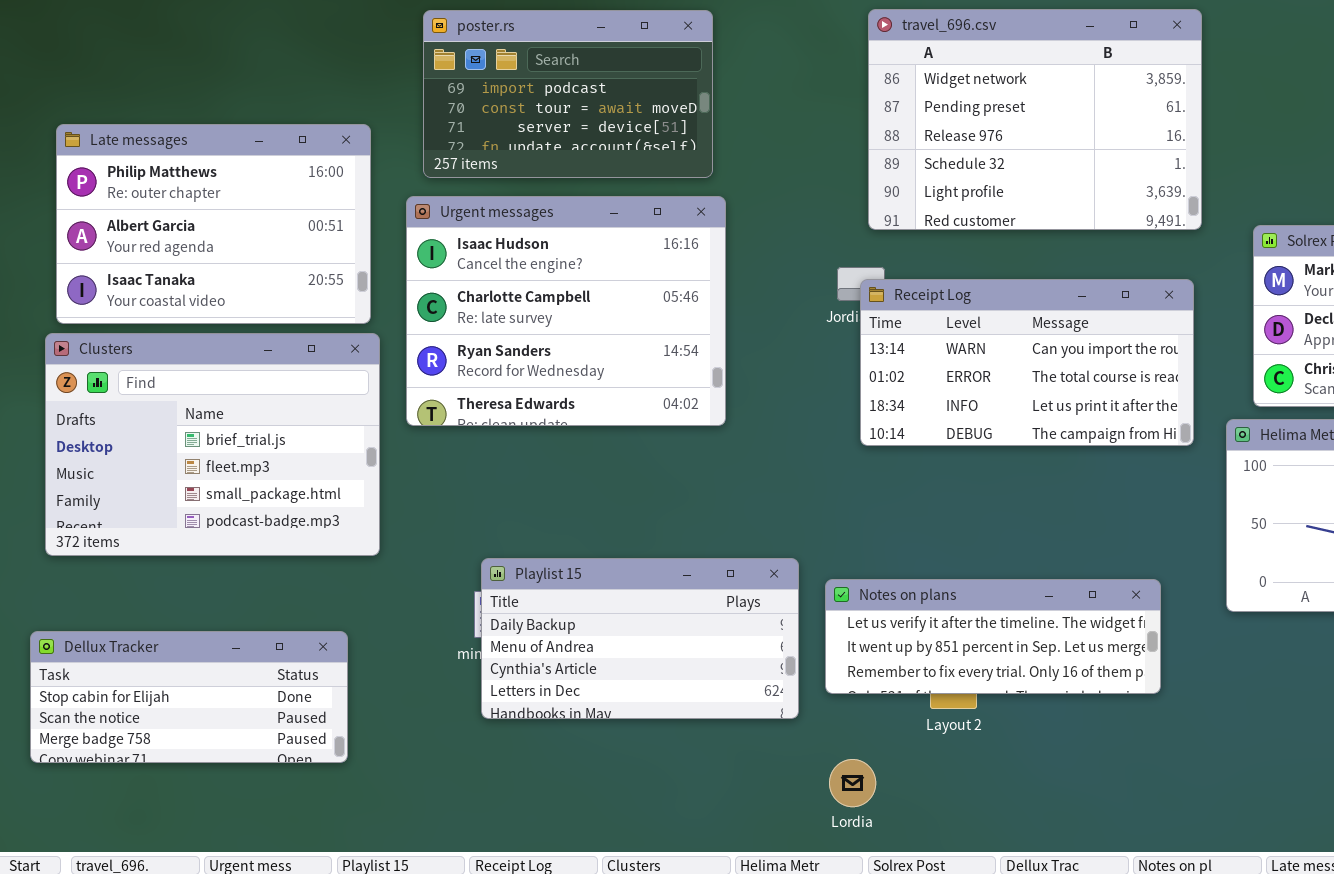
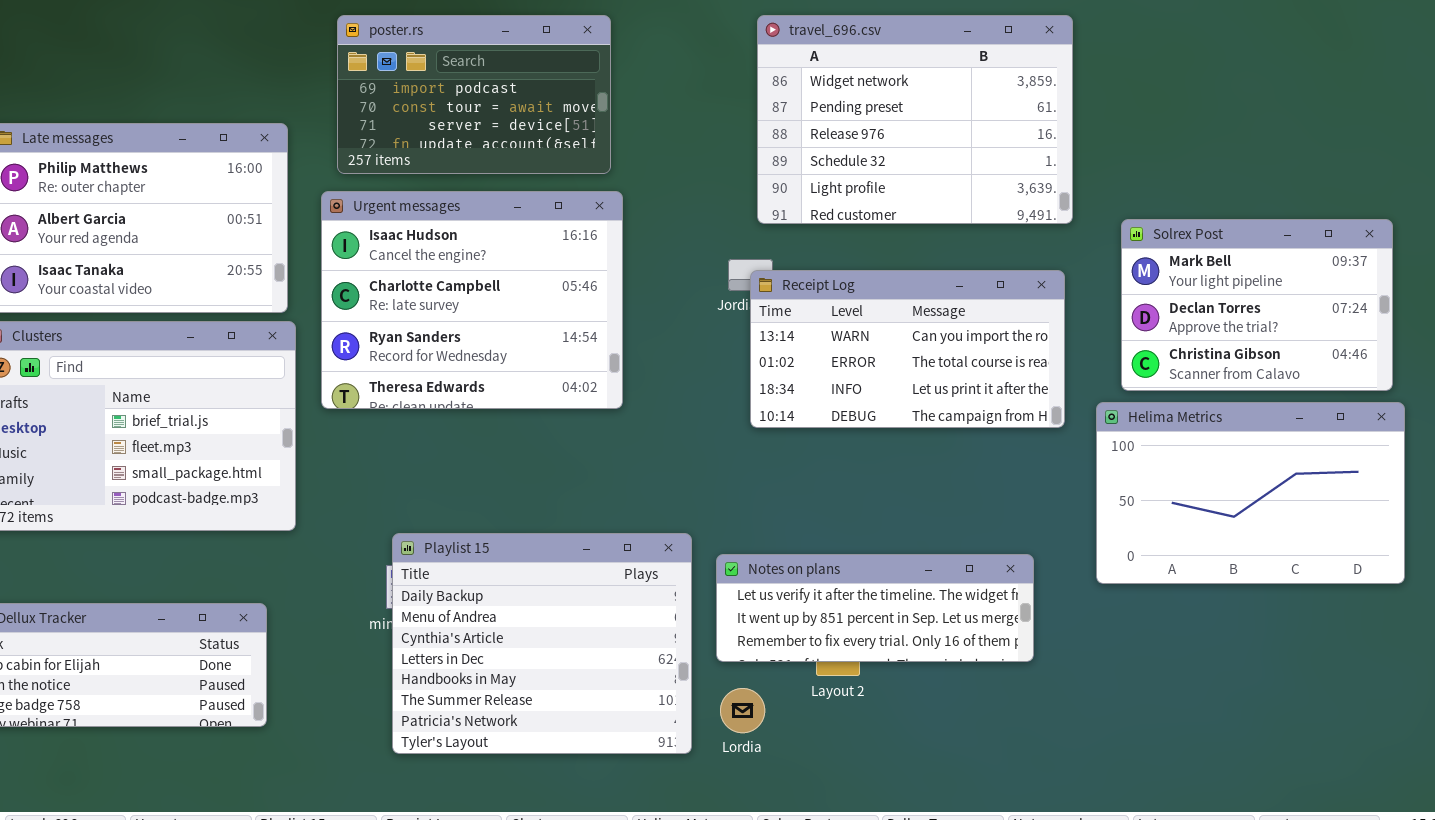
Playlist 15: [481,558,799,719] -> [392,533,692,754], resized
Lordia: [829,759,876,807] -> [720,688,765,733], moved

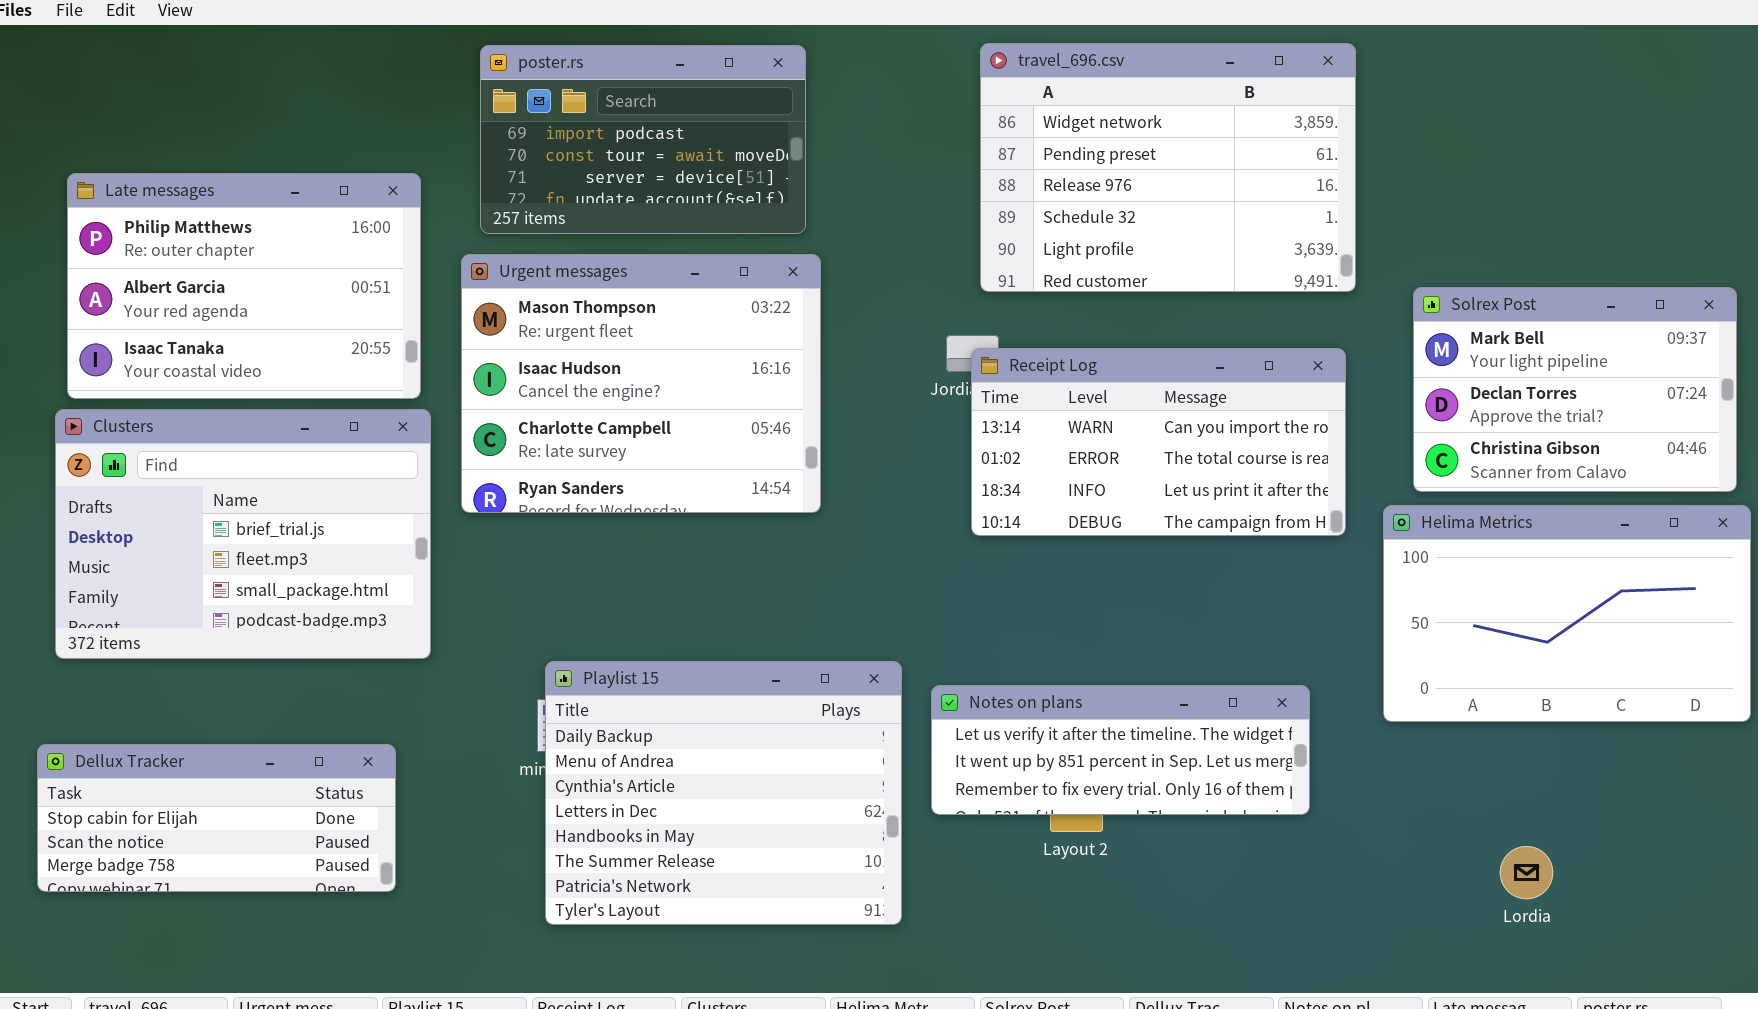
Urgent messages: [321,191,623,409] -> [461,254,821,513], scrolled up 1 row
Lordia: [720,688,765,733] -> [1500,846,1553,899], moved

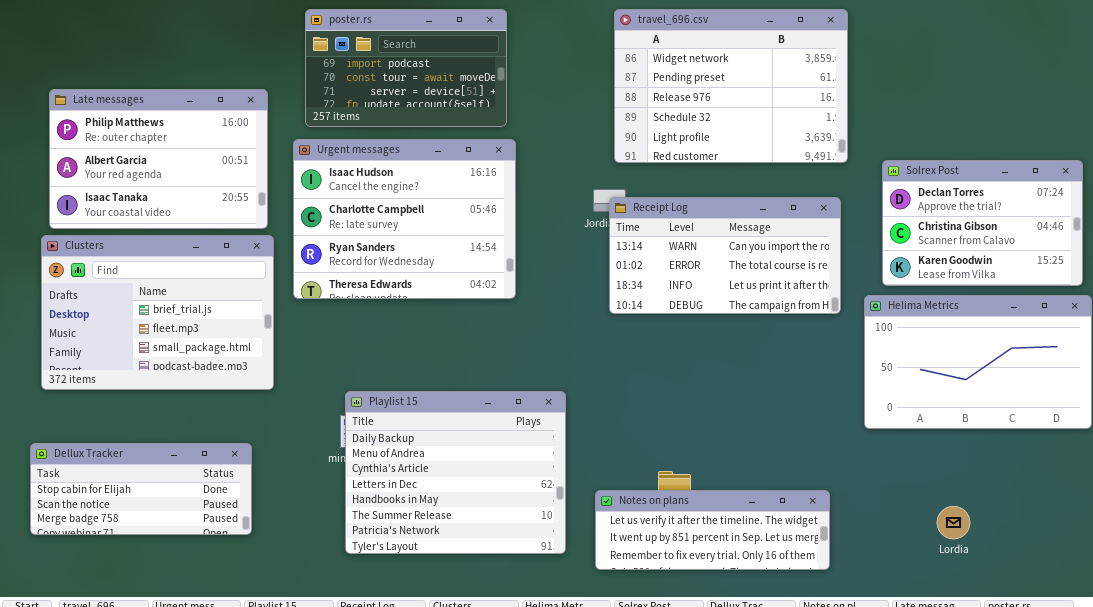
Urgent messages: [461,254,821,513] -> [293,139,516,299], scrolled down 1 row
Solrex Post: [1413,287,1737,492] -> [882,160,1083,286], scrolled down 1 row
Notes on plans: [931,685,1310,815] -> [595,490,830,570], moved

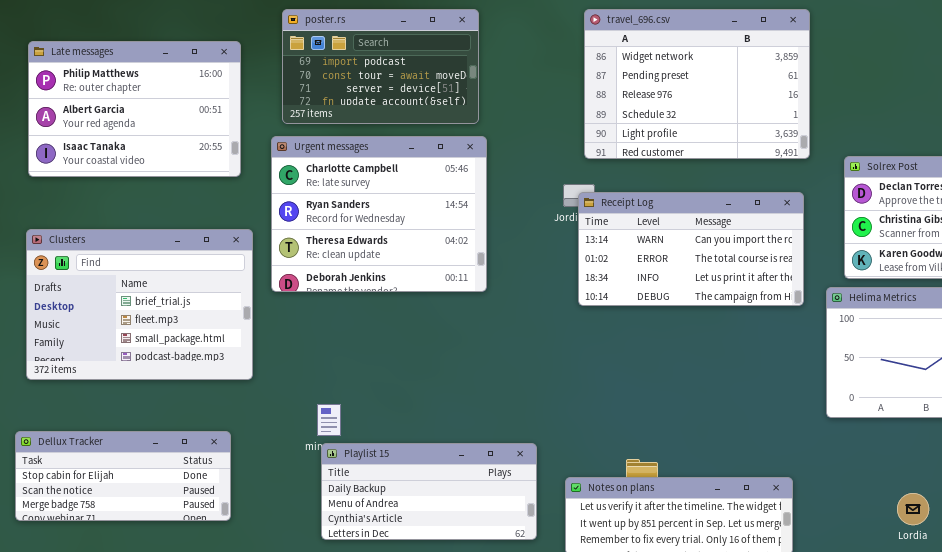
Late messages: [49,89,268,229] -> [28,41,241,177], moved
Urgent messages: [293,139,516,299] -> [271,136,487,292], scrolled down 1 row
Playlist 15: [345,391,566,554] -> [321,443,537,540], resized

